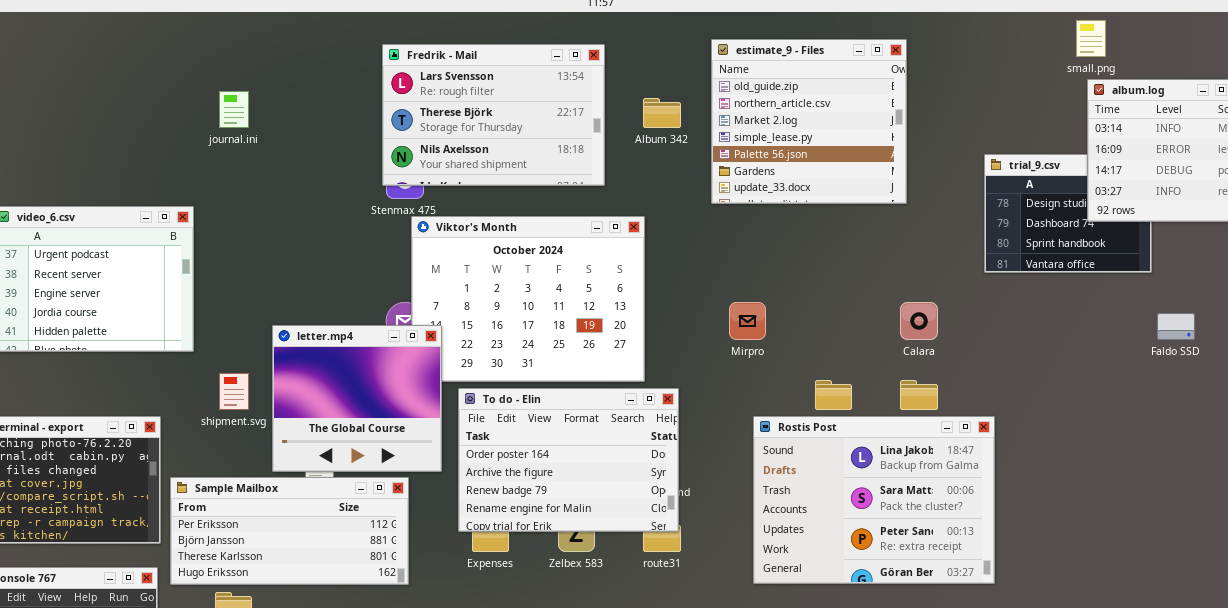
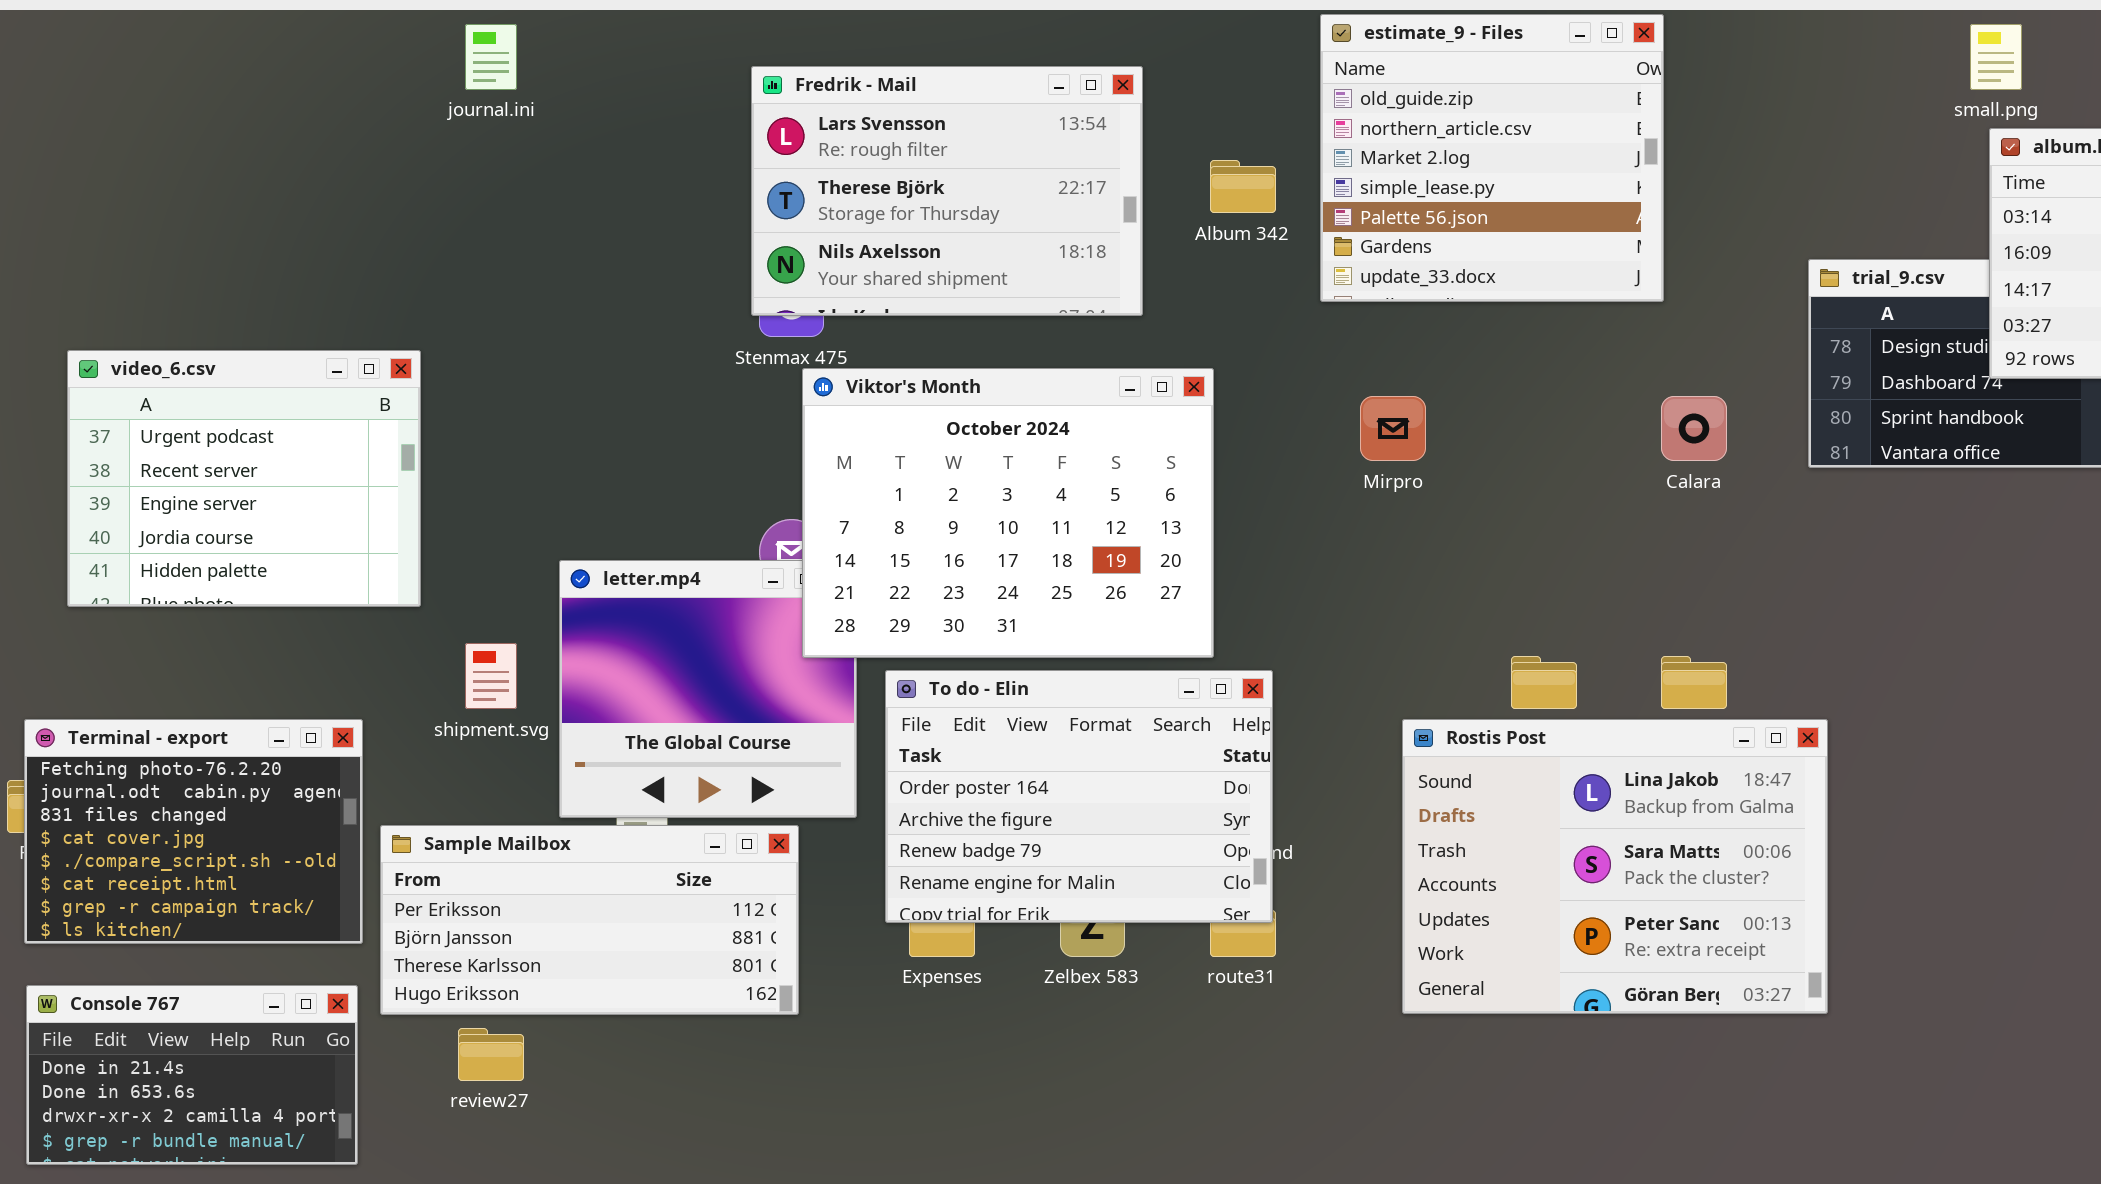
estimate_9 - Files: [711,39,907,204] -> [1320,14,1664,302], moved
journal.ini: [219,91,249,128] -> [465,24,517,90], moved
Viktor's Month: [411,216,645,382] -> [802,368,1214,658], raised
Mirpro: [729,302,766,340] -> [1360,396,1426,461], moved
Calara: [900,302,938,340] -> [1661,396,1727,461], moved

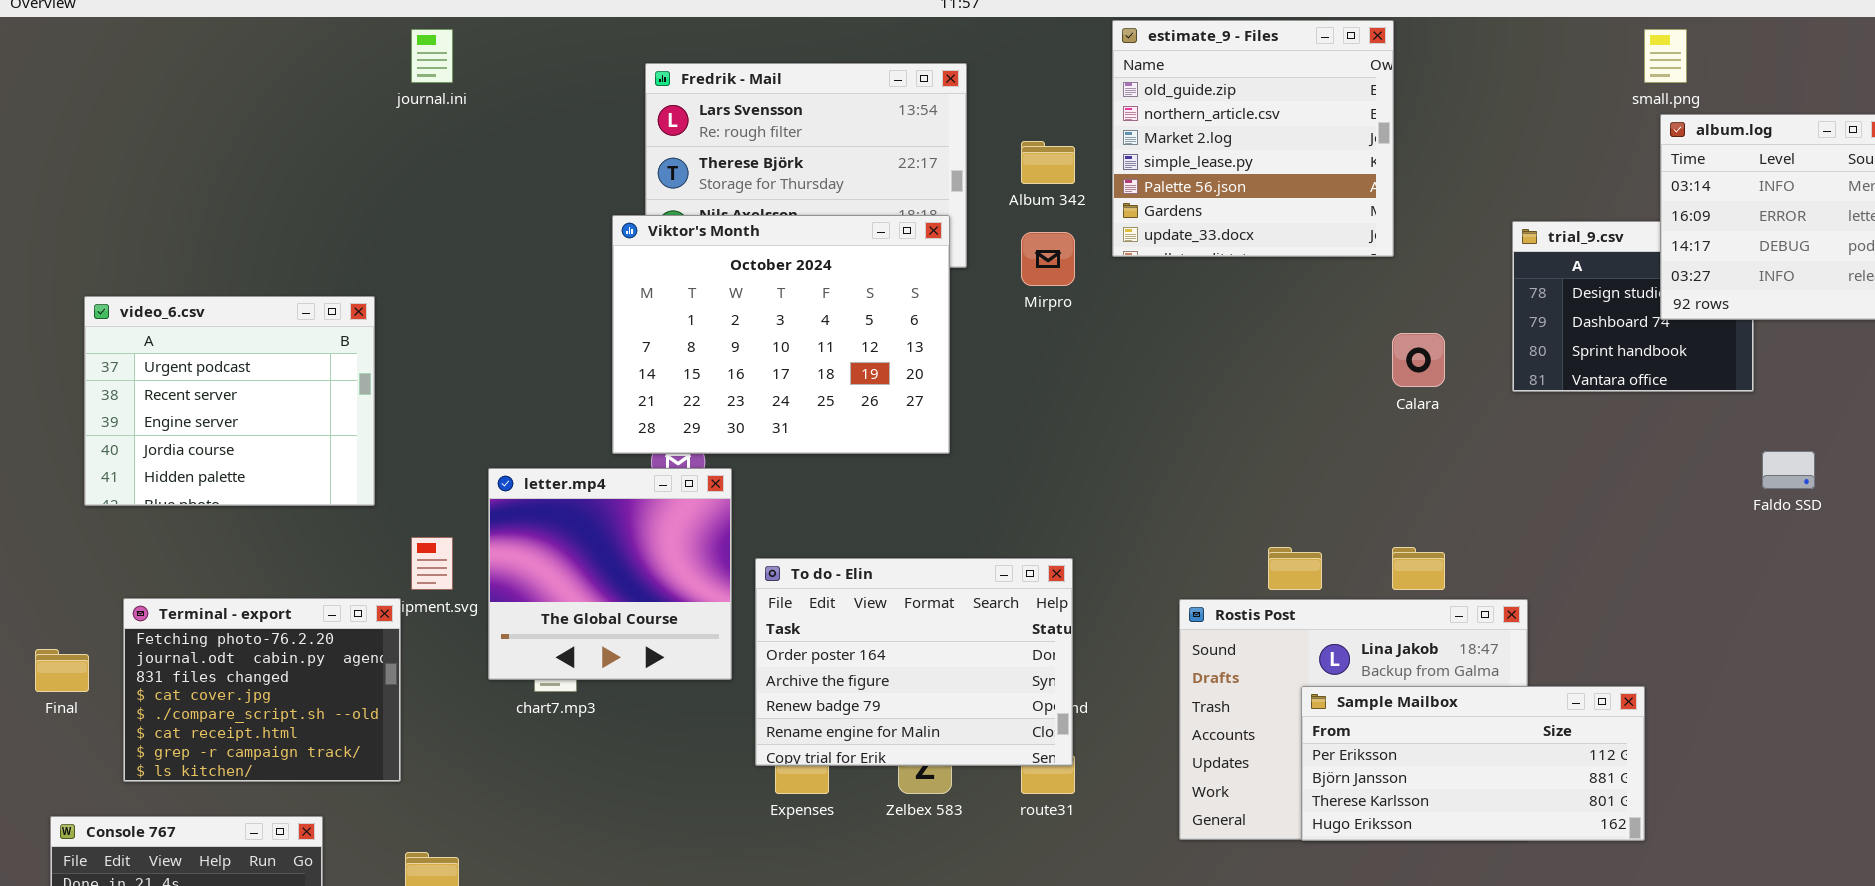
Viktor's Month: [802,368,1214,658] -> [612,215,950,454], moved
Mirpro: [1360,396,1426,461] -> [1021,232,1075,286], moved
Terminal - export: [24,719,363,944] -> [123,598,401,782], moved
Sample Mailbox: [380,825,799,1015] -> [1301,686,1645,841], moved

